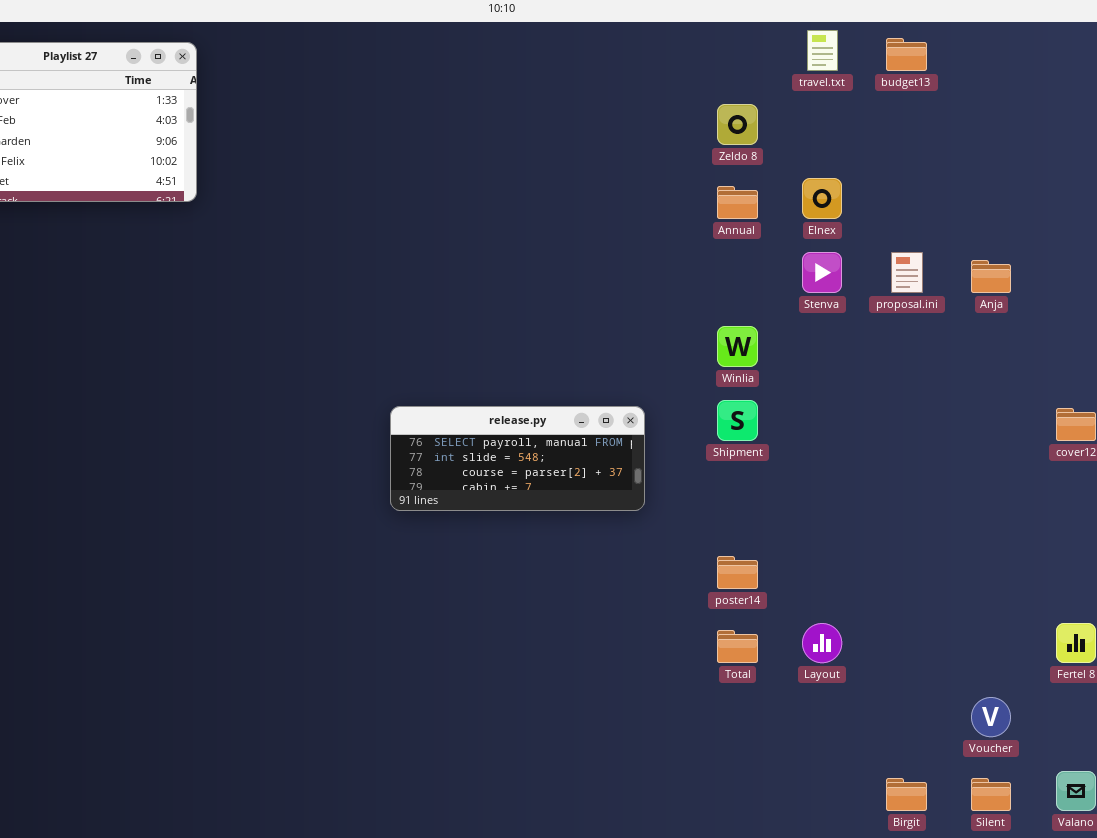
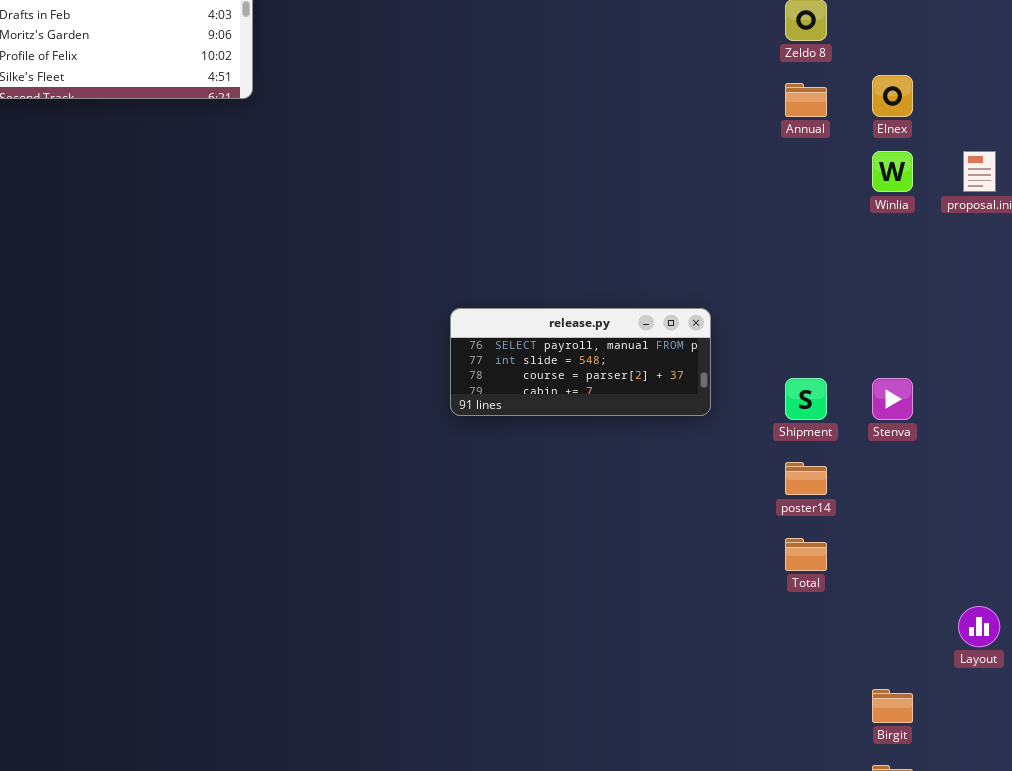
Stenva: [802,252,842,293] -> [872,378,913,420], moved
Winlia: [717,326,758,367] -> [872,151,913,192], moved
Shipment: [717,400,758,441] -> [785,378,827,420], moved
Layout: [802,623,842,663] -> [958,606,1000,647], moved
Birgit: [886,778,927,811] -> [872,689,913,723], moved

